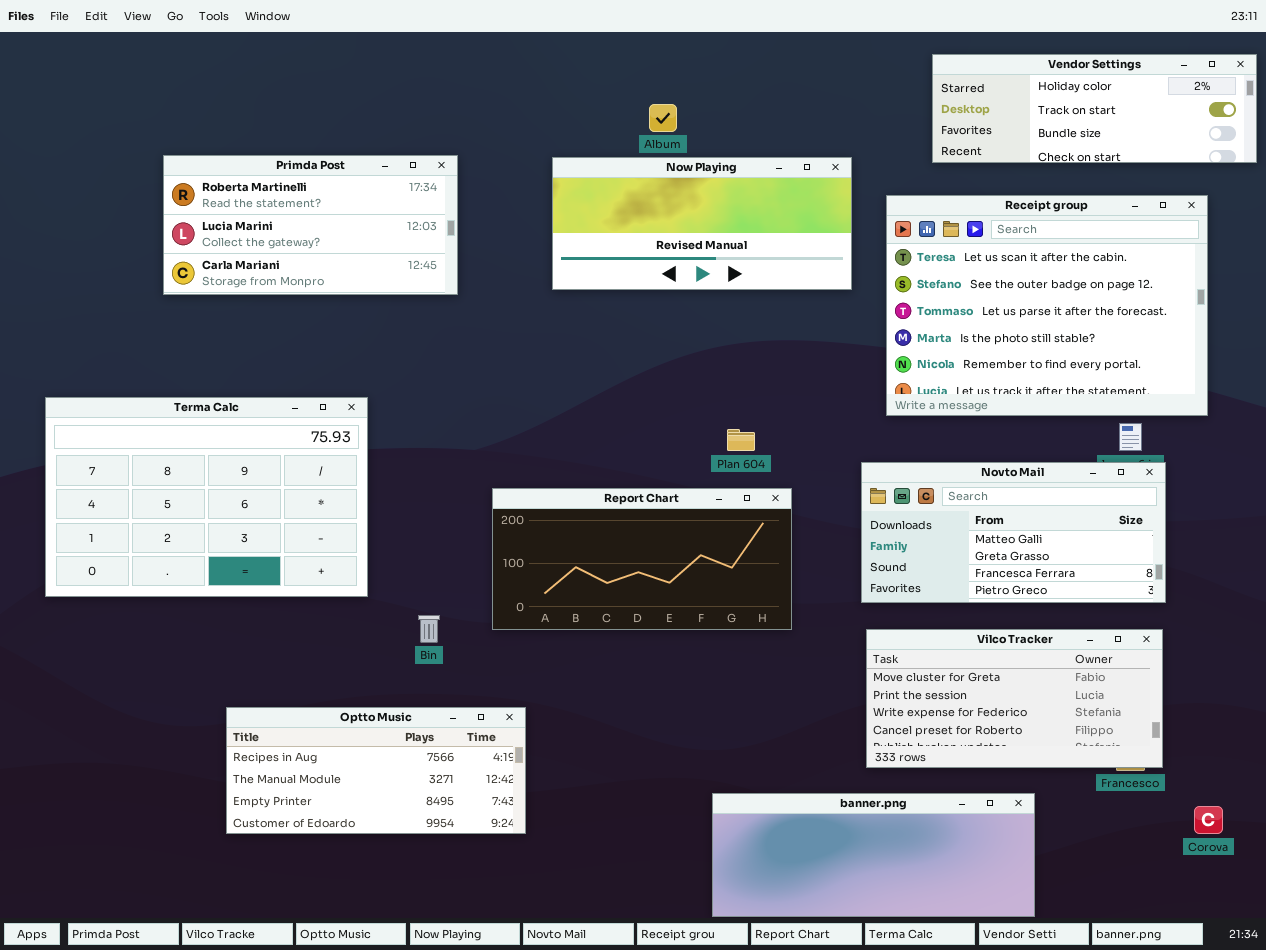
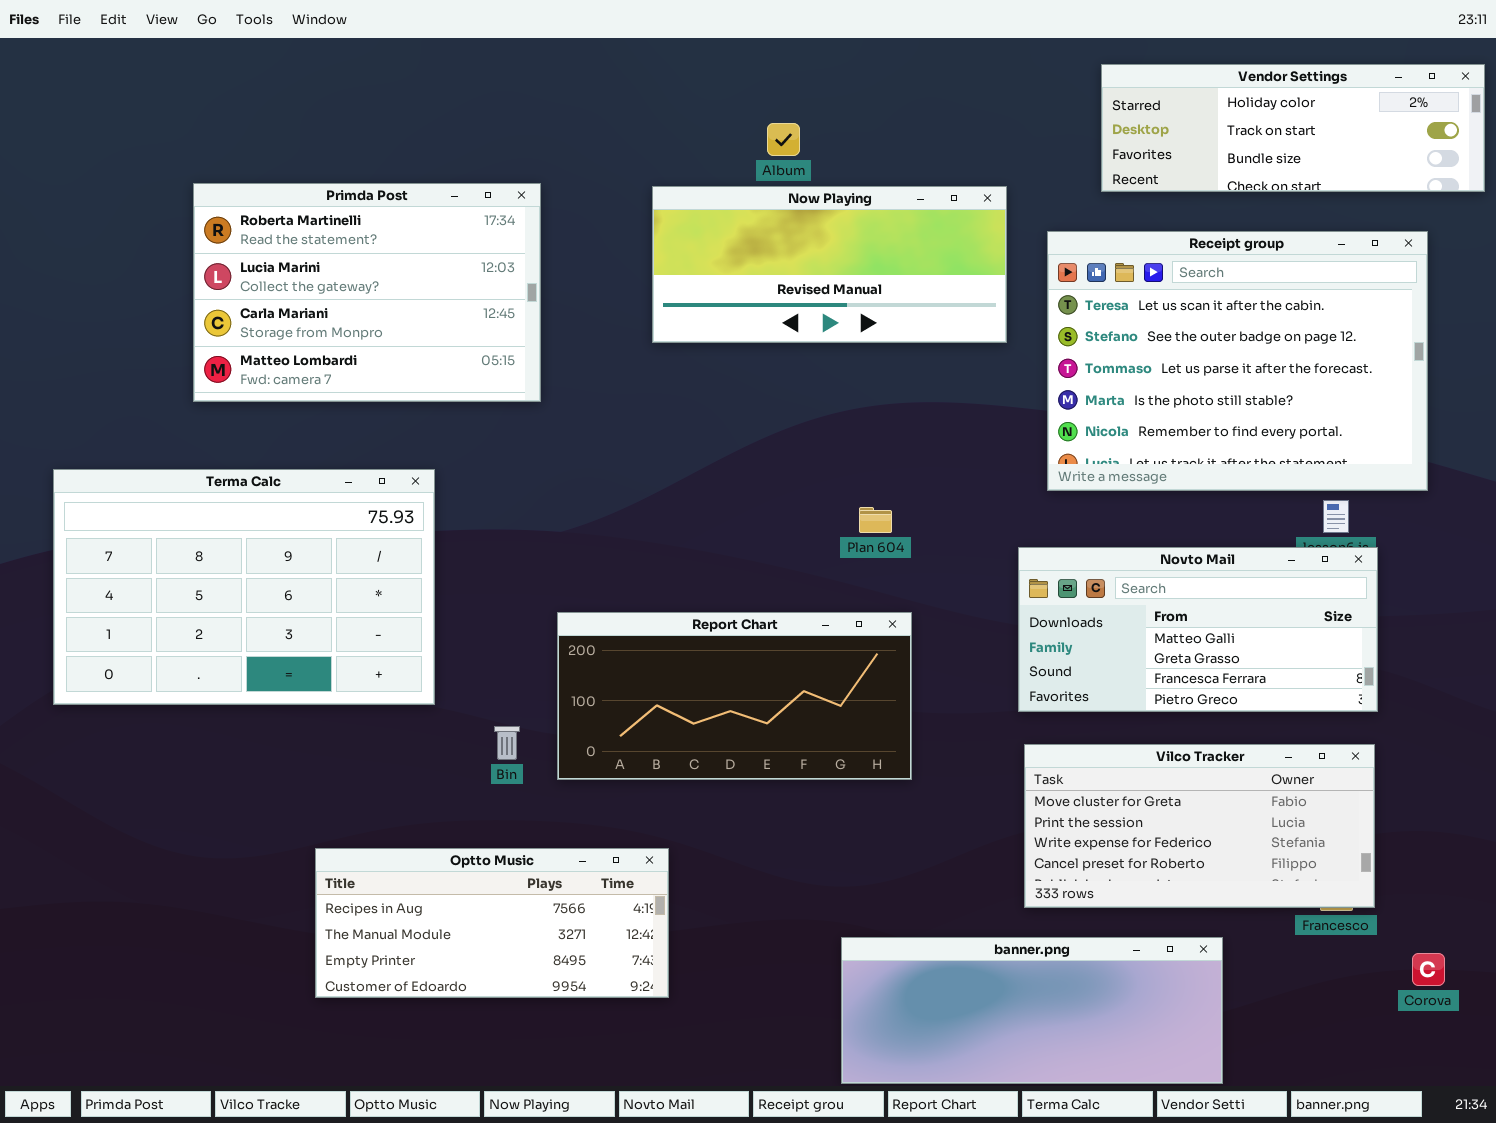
Primda Post: [163,155,458,295] -> [193,183,541,402], resized
Report Chart: [492,488,792,630] -> [557,612,912,780], moved
Optto Music: [226,707,526,834] -> [315,848,669,998], moved

